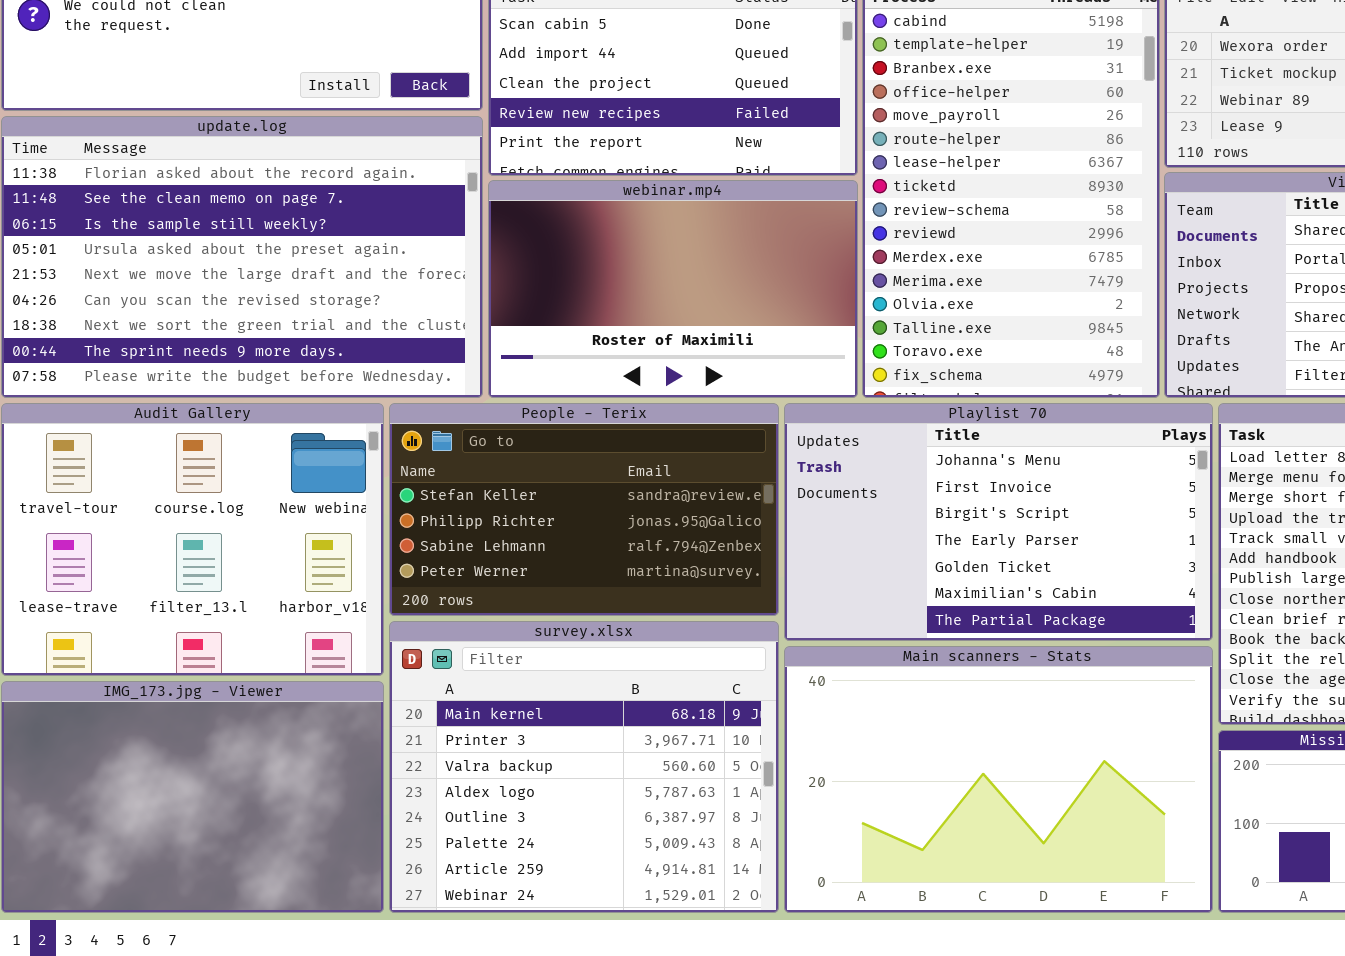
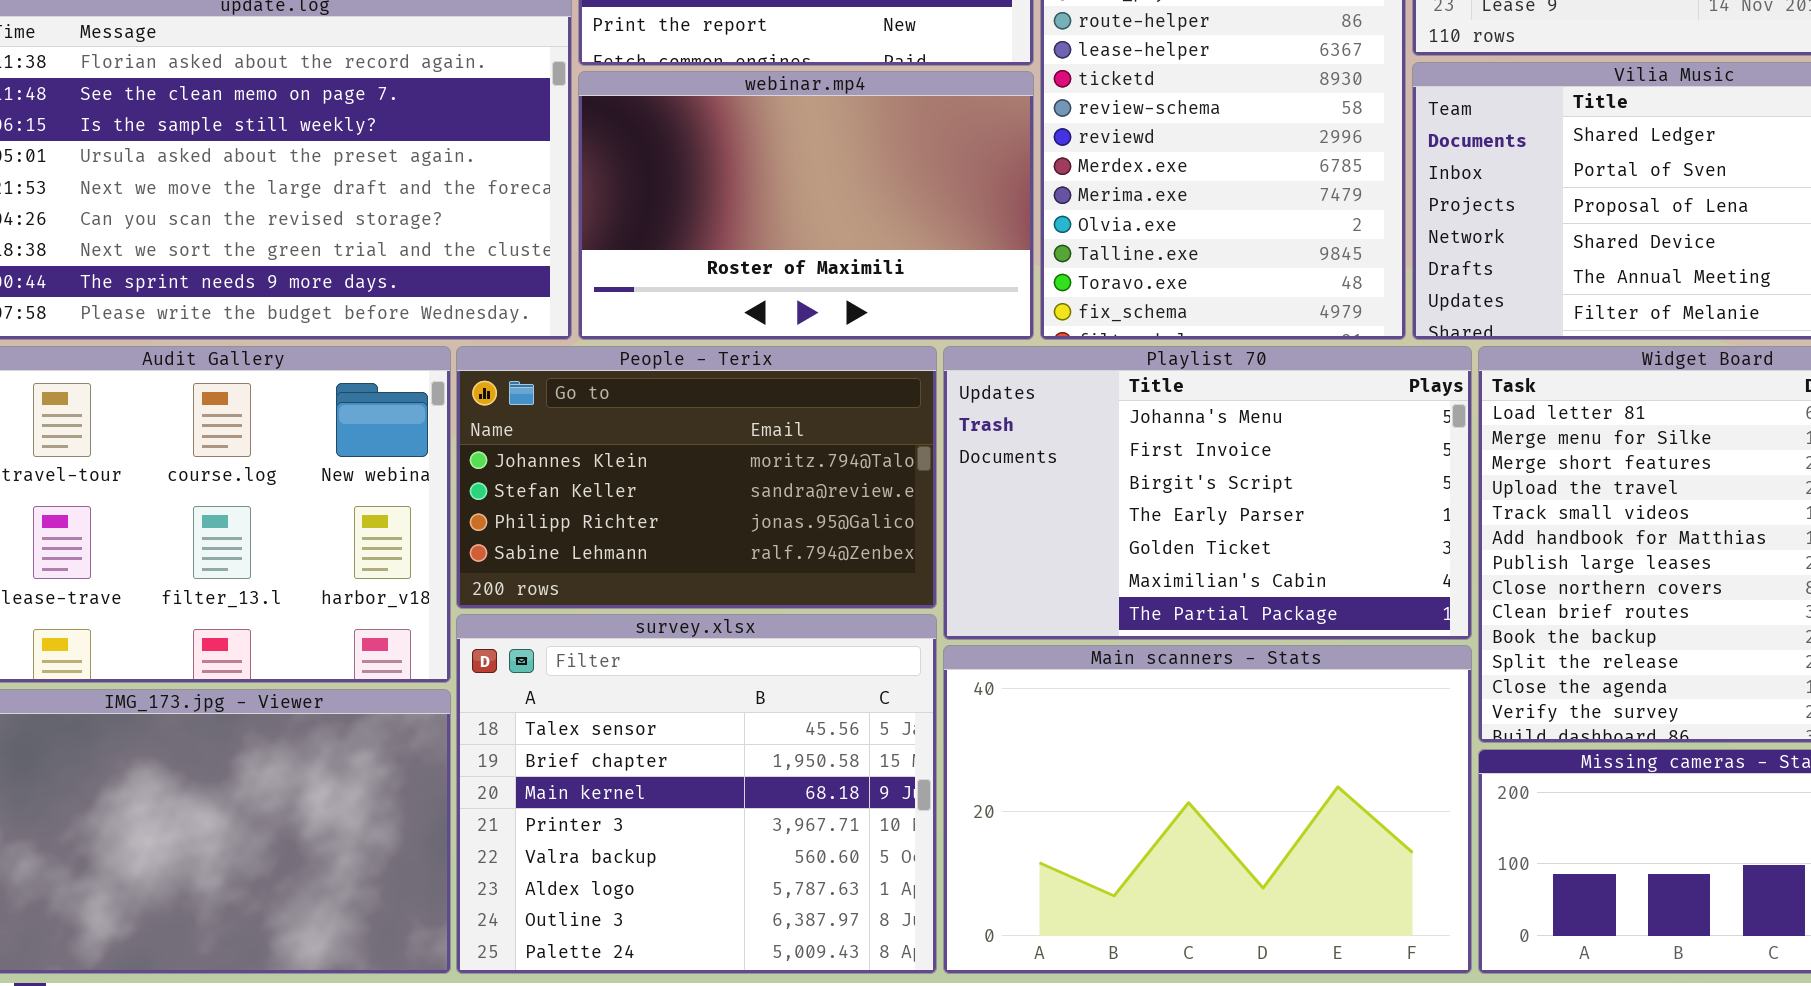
People - Terix: [389,403,779,616] -> [456,346,937,609], scrolled up 1 row
survey.xlsx: [389,621,779,913] -> [456,614,937,974], scrolled up 2 rows

